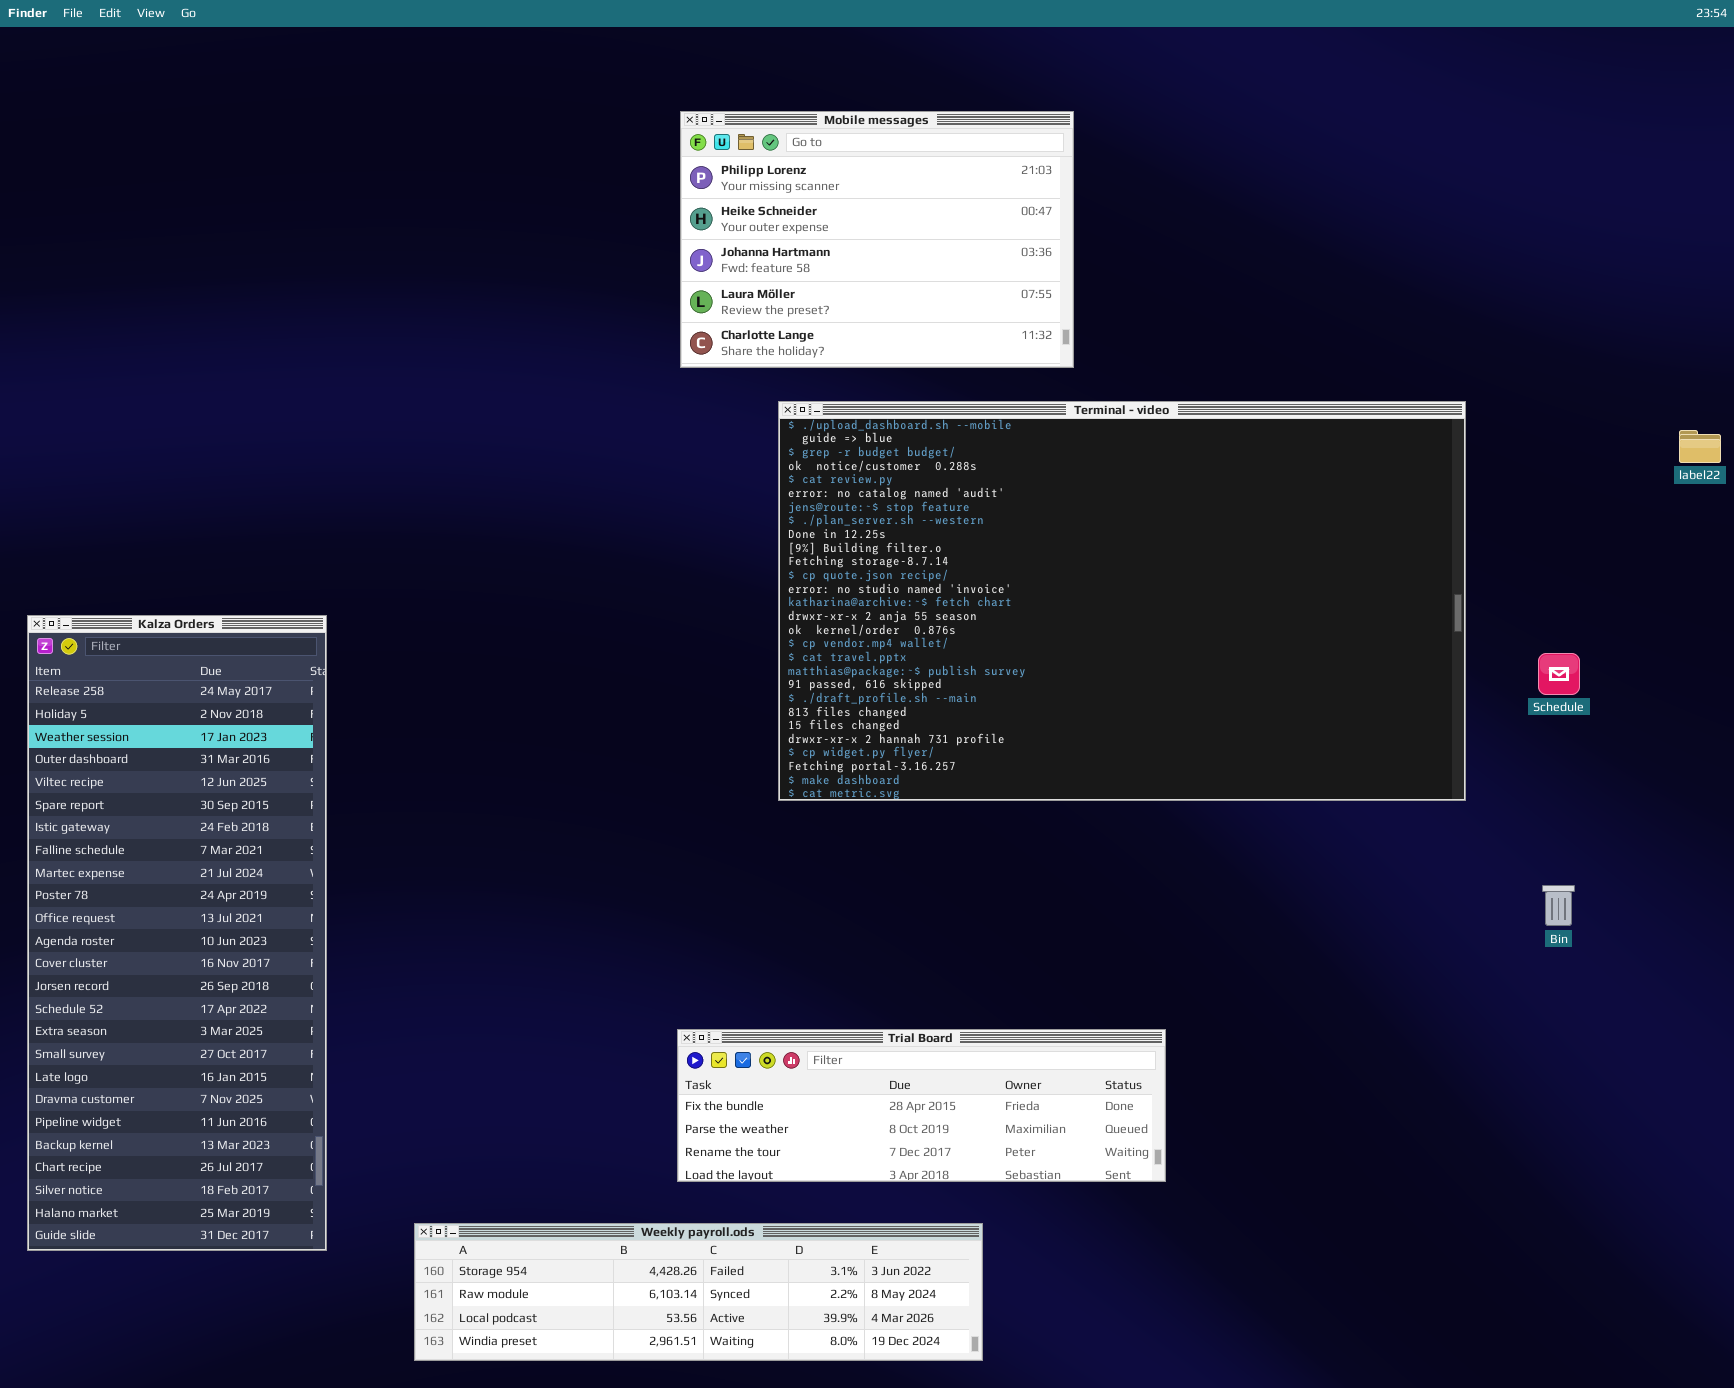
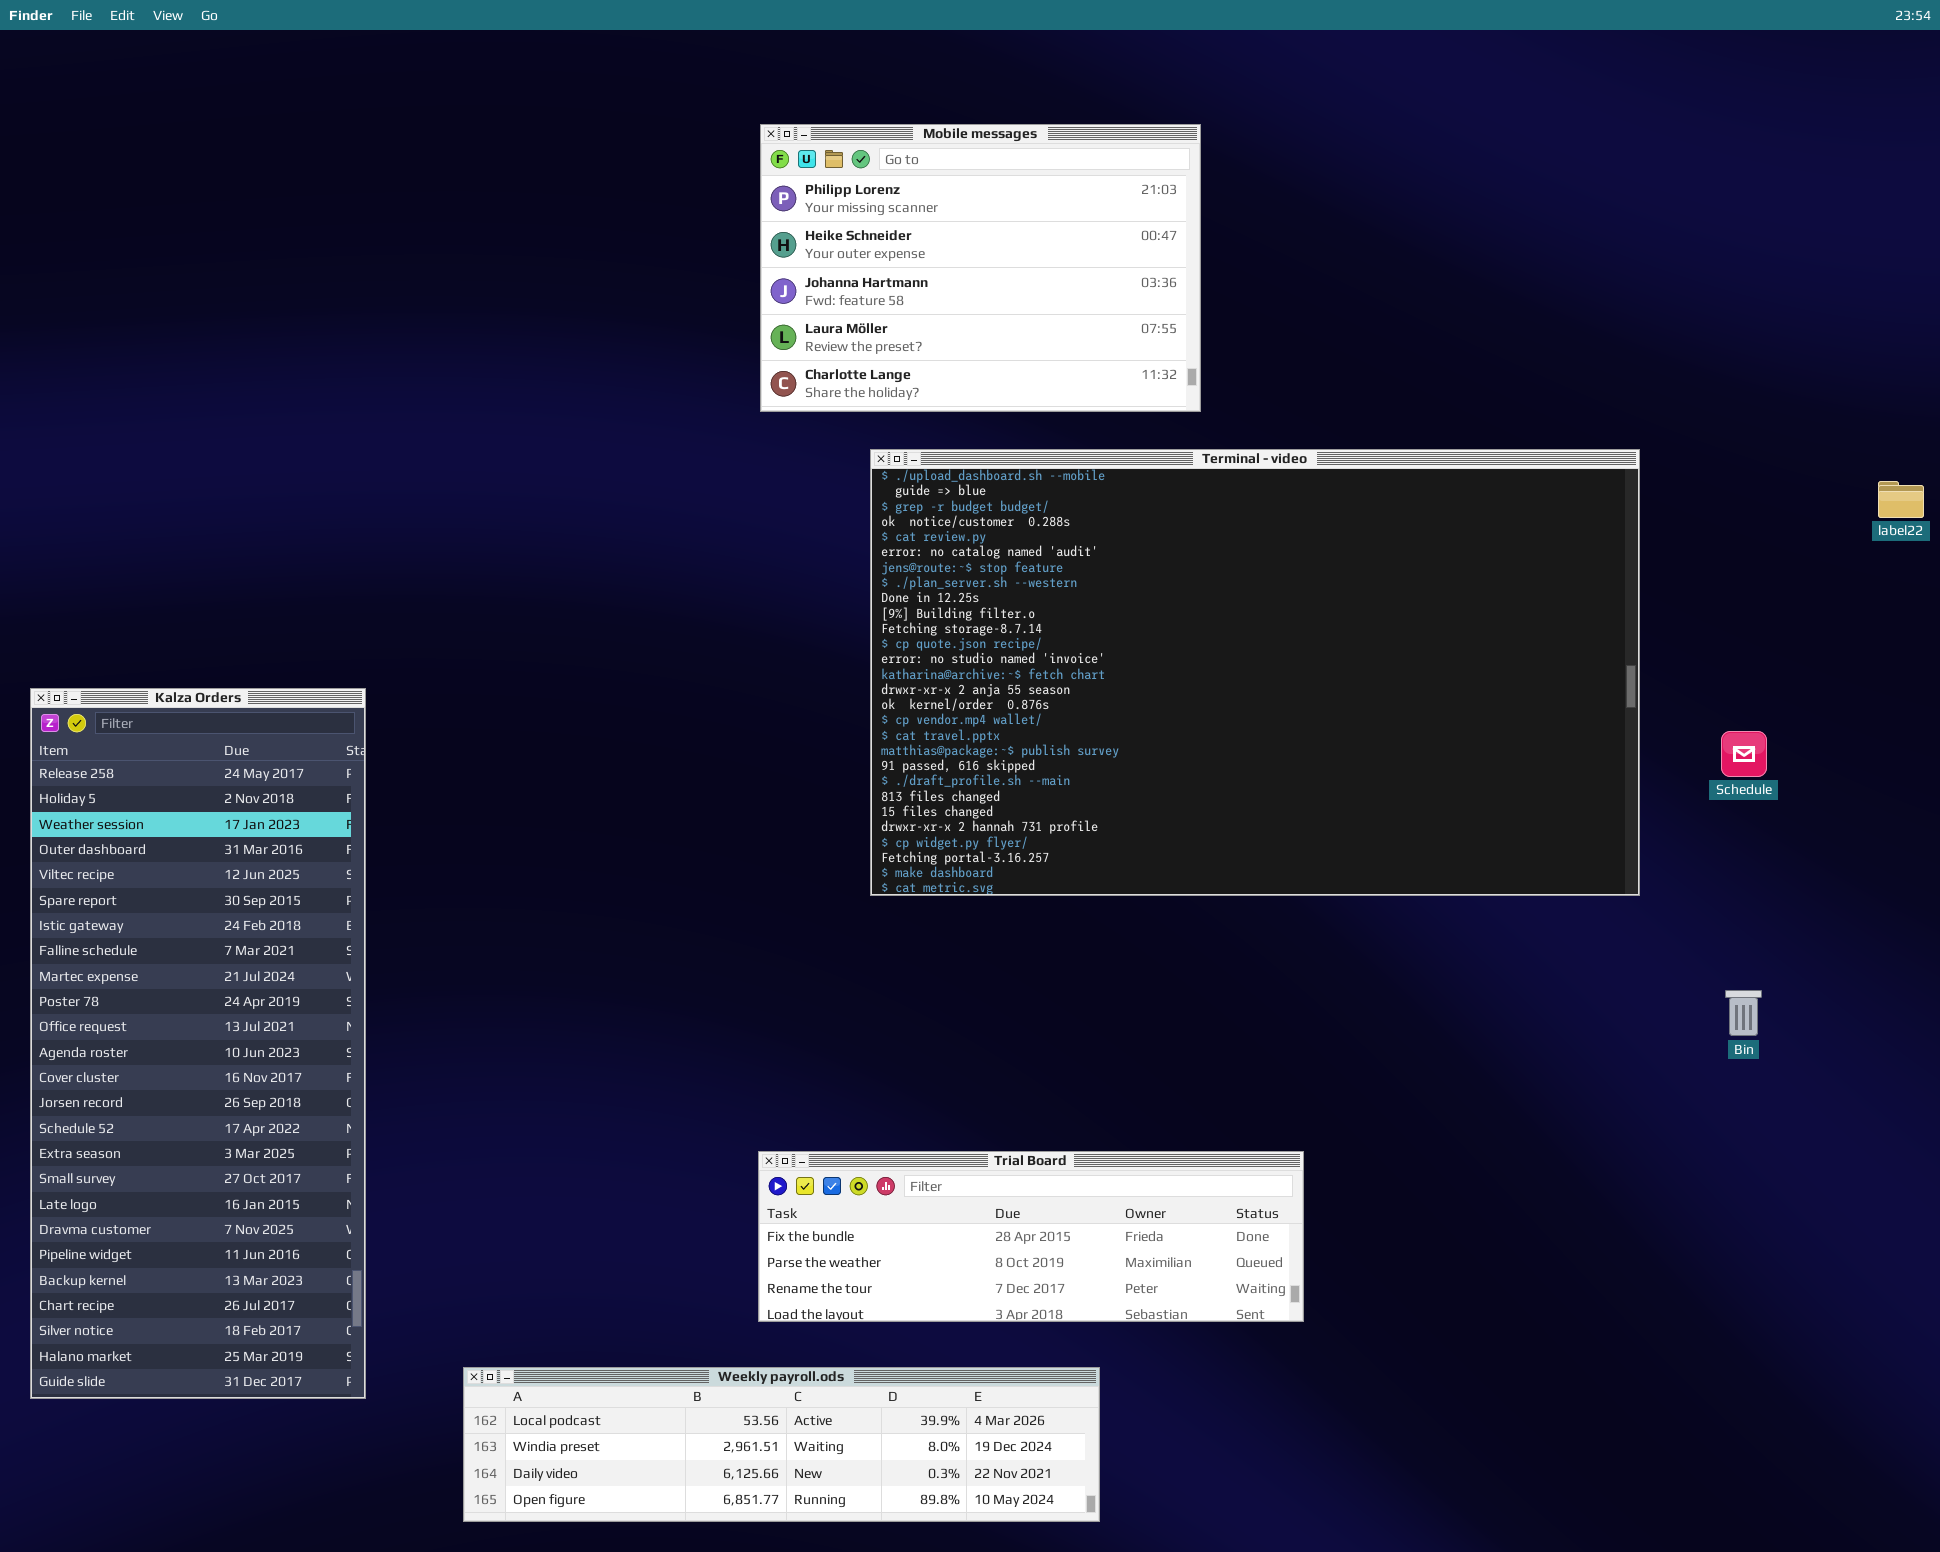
Weekly payroll.ods: [414,1223,983,1361] -> [463,1367,1100,1522], scrolled down 2 rows

